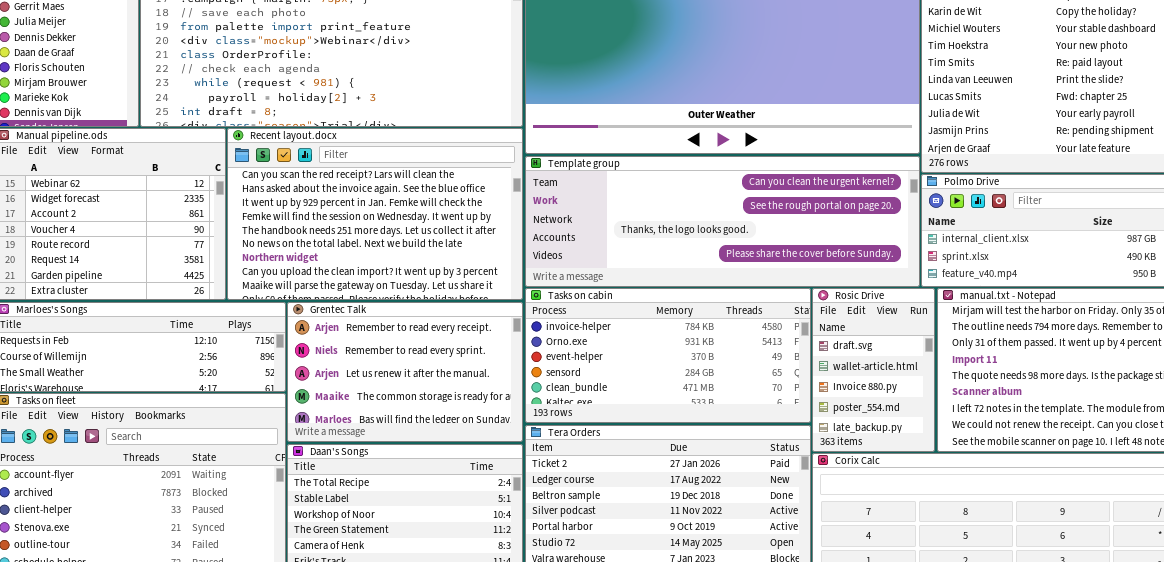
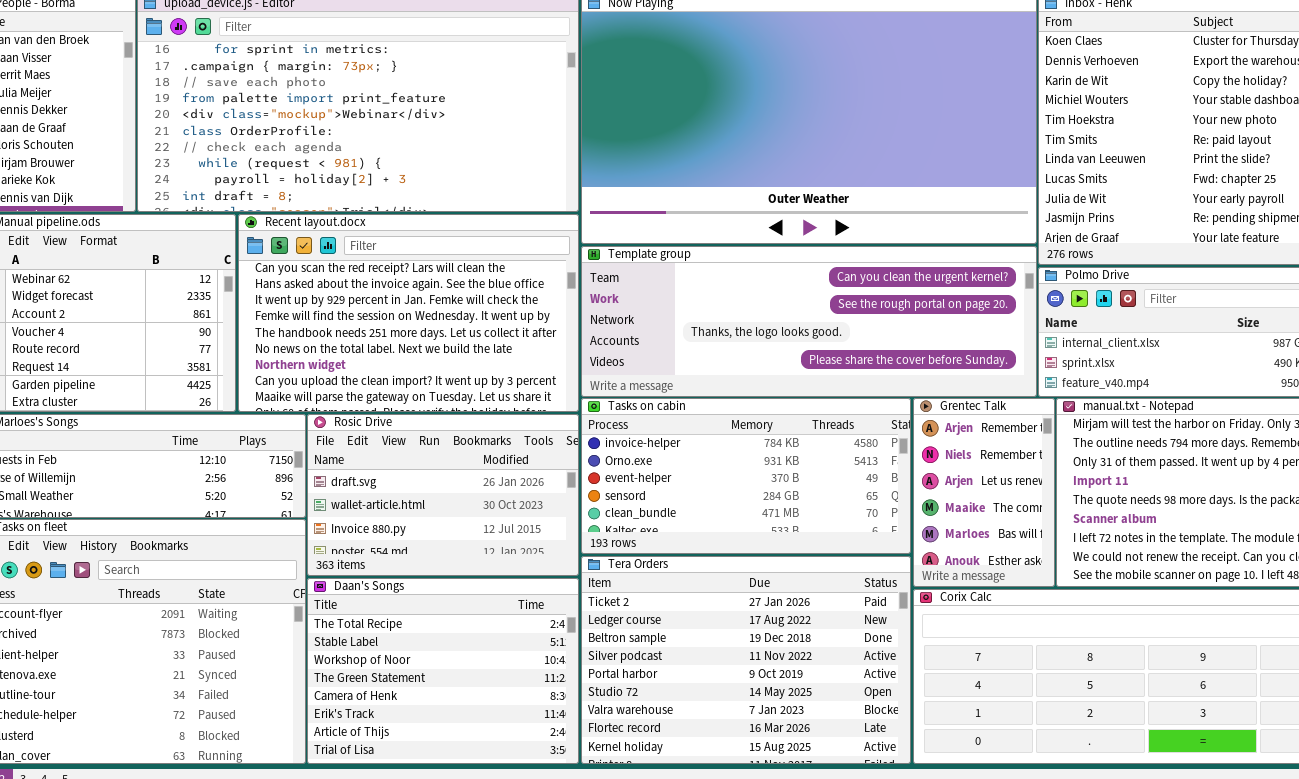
Rosic Drive: [812,288,935,452] -> [307,414,579,576], moved, resized
Grentec Talk: [287,302,523,442] -> [913,398,1055,587], moved, resized

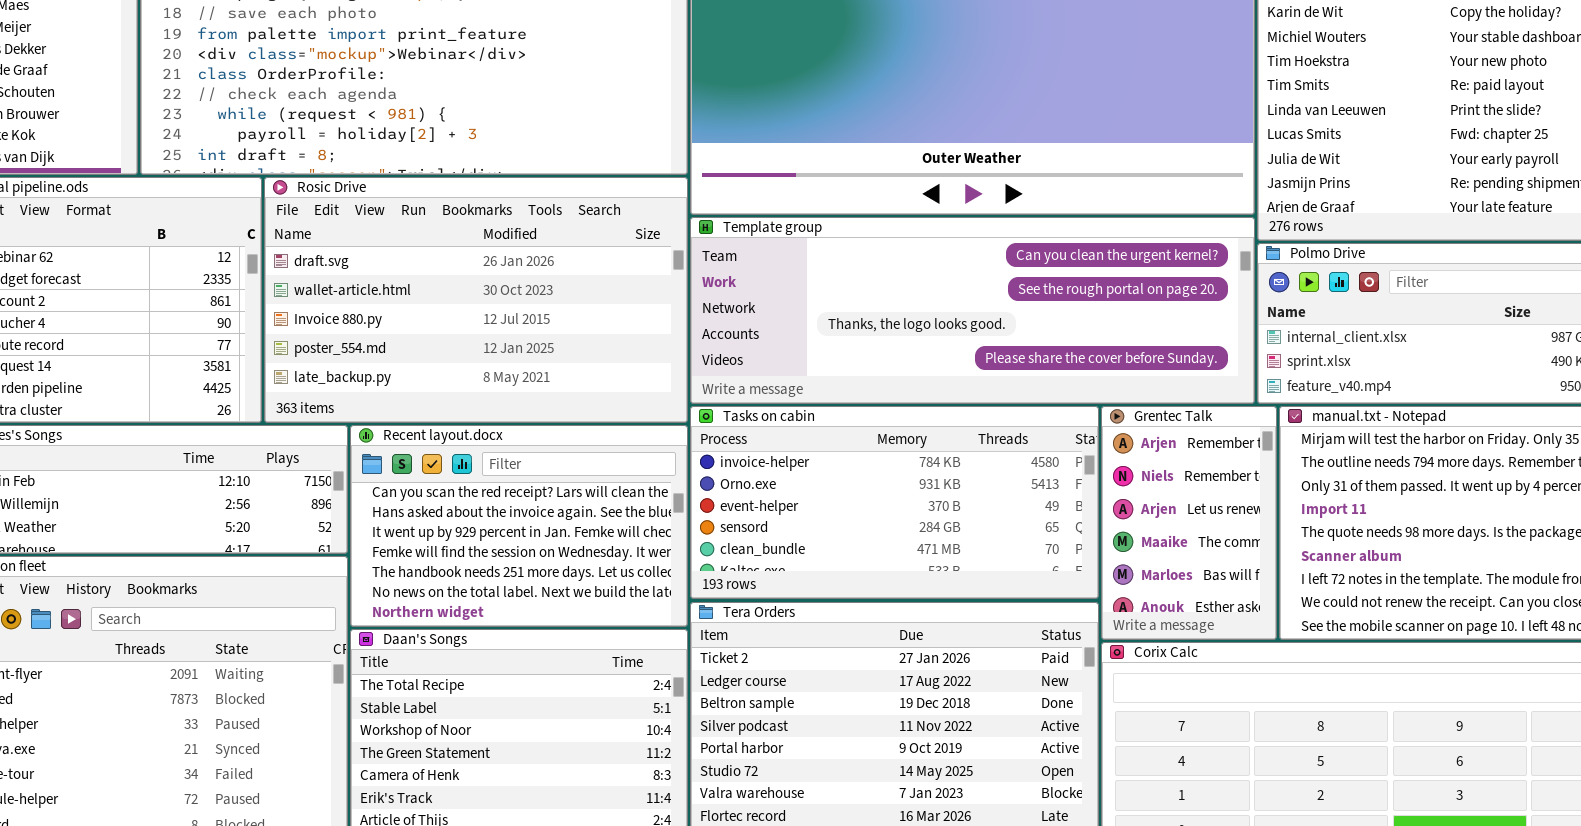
Recent layout.docx: [238,214,579,412] -> [350,425,688,627], moved, resized
Rosic Drive: [307,414,579,576] -> [264,177,688,423], moved, resized

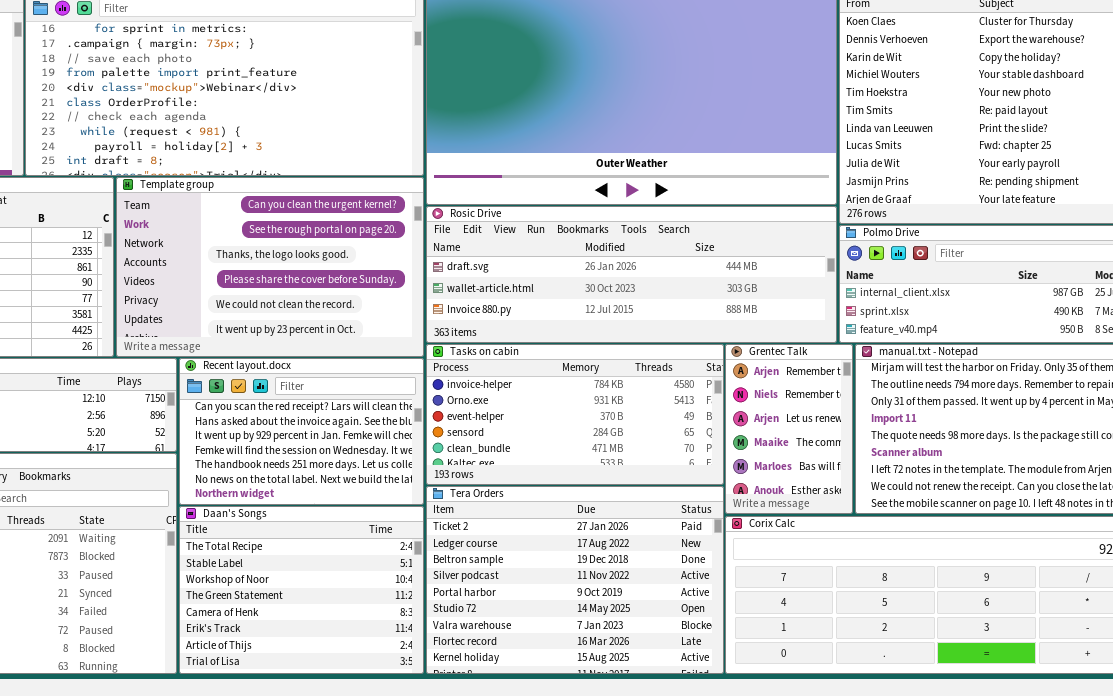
Rosic Drive: [264,177,688,423] -> [426,206,837,343], moved, resized
Template group: [690,217,1255,404] -> [116,177,424,357], moved, resized

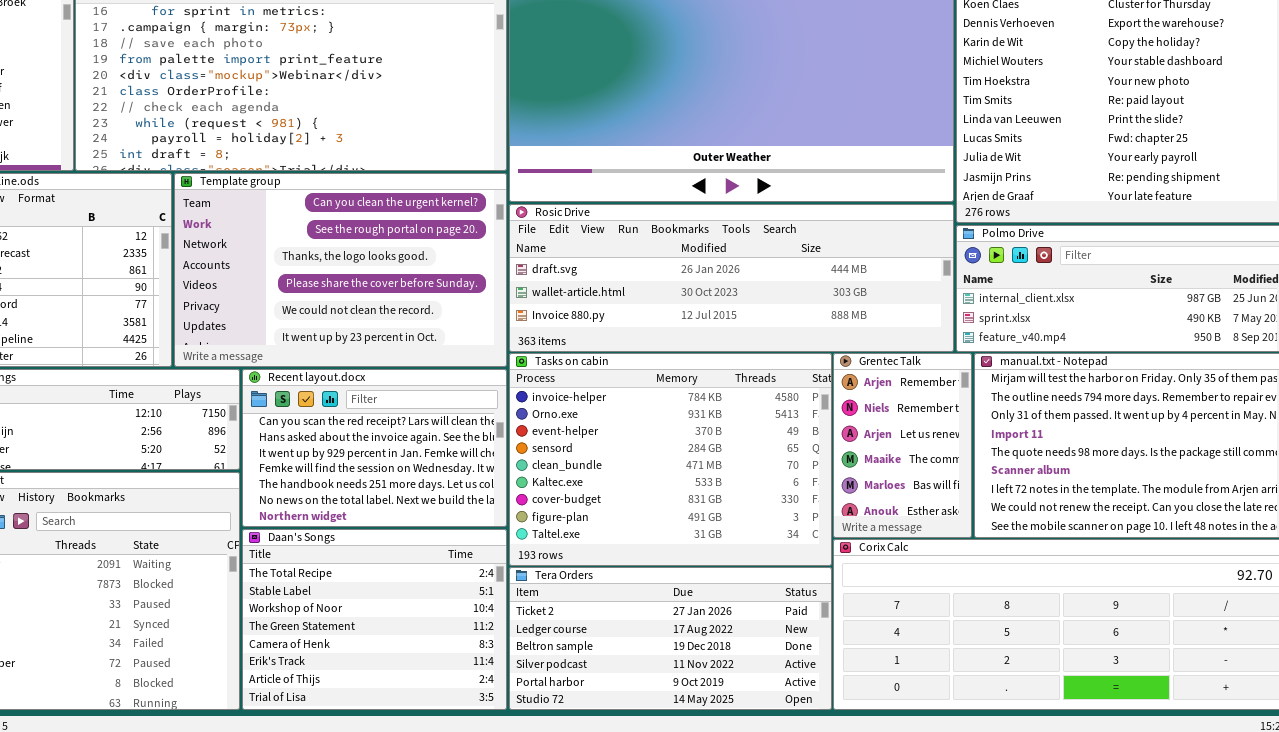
Tasks on cabin: [426,344,724,485] -> [509,353,832,566], resized
Tera Orders: [426,486,724,674] -> [509,567,832,710], resized

